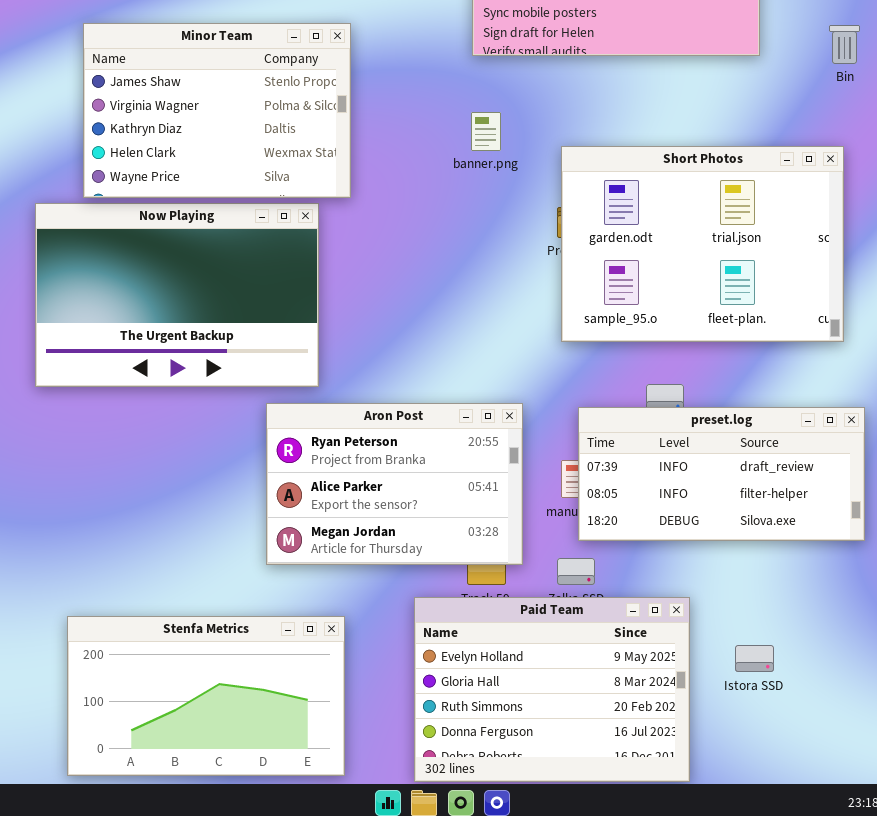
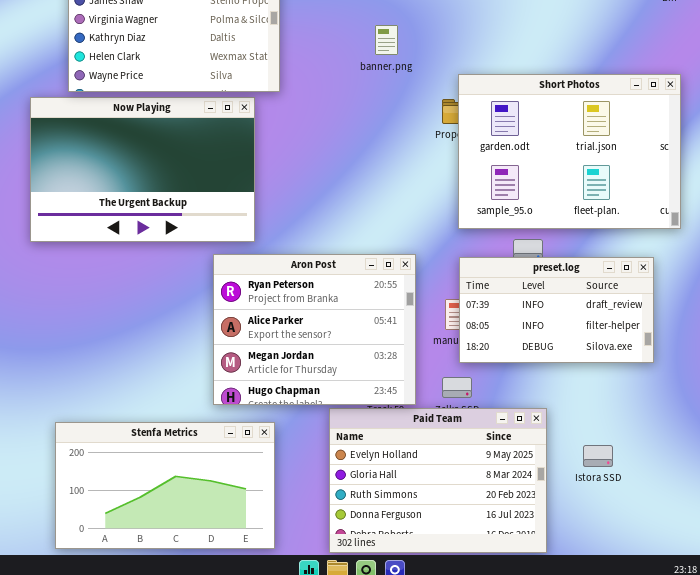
Short Photos: [561,146,844,342] -> [458,74,681,229], moved
Aron Post: [266,403,523,565] -> [213,254,416,405], resized
preset.log: [578,407,865,541] -> [459,257,654,363], resized

